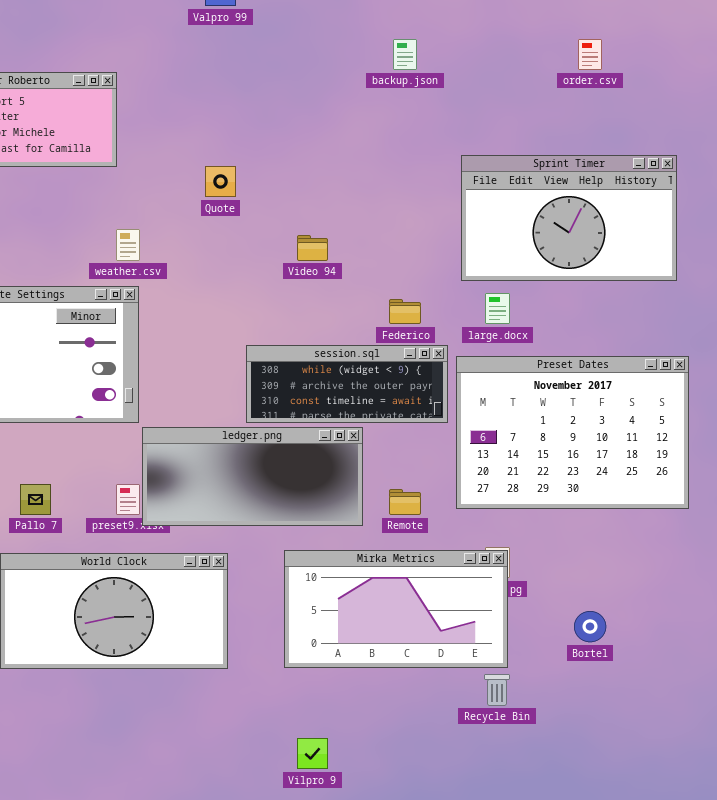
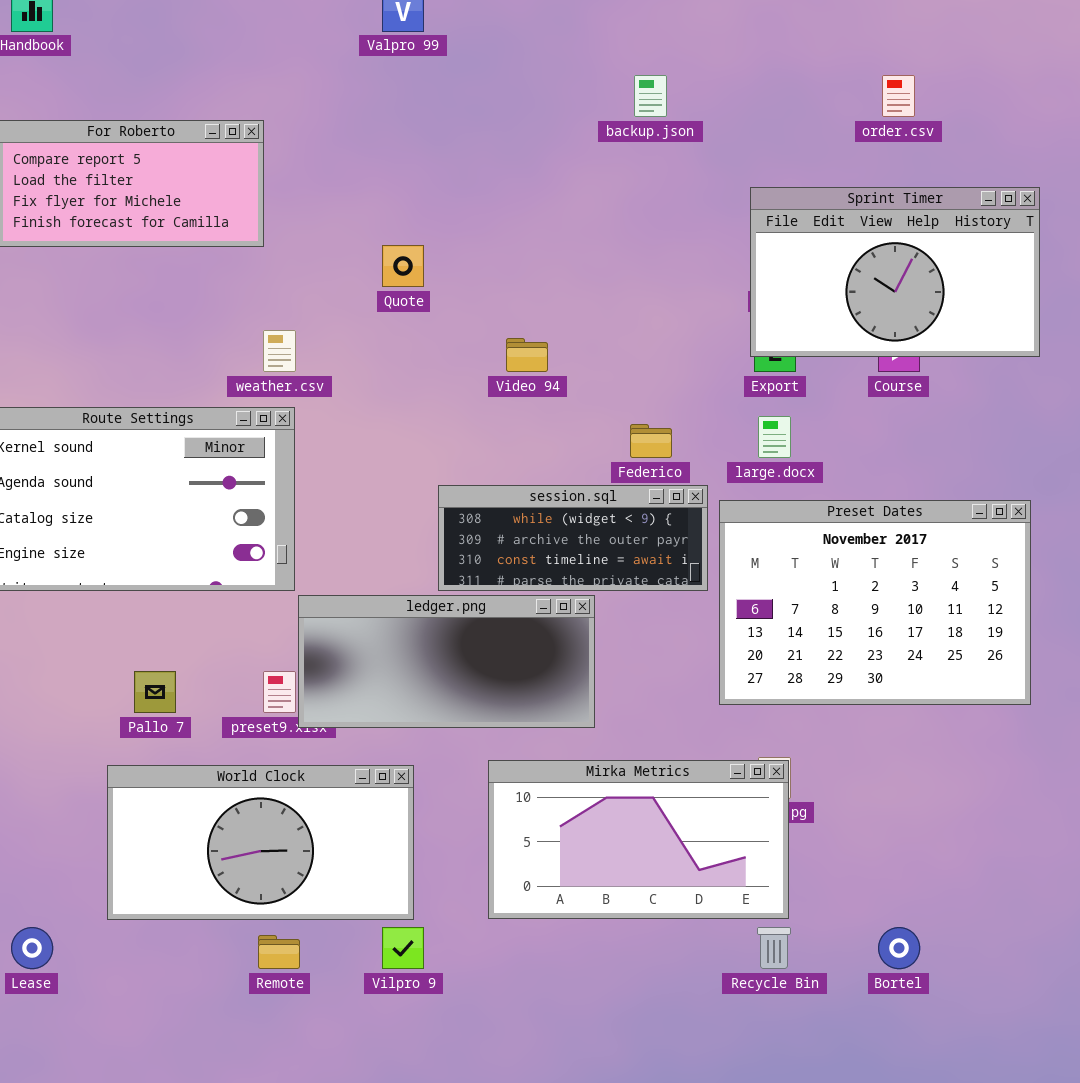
Sprint Timer: [461,155,677,281] -> [750,187,1040,357], moved
Remote: [389,489,421,515] -> [258,935,300,969], moved
Bortel: [574,611,606,642] -> [878,927,920,969], moved
Vilpro 9: [297,738,328,769] -> [382,927,424,969], moved

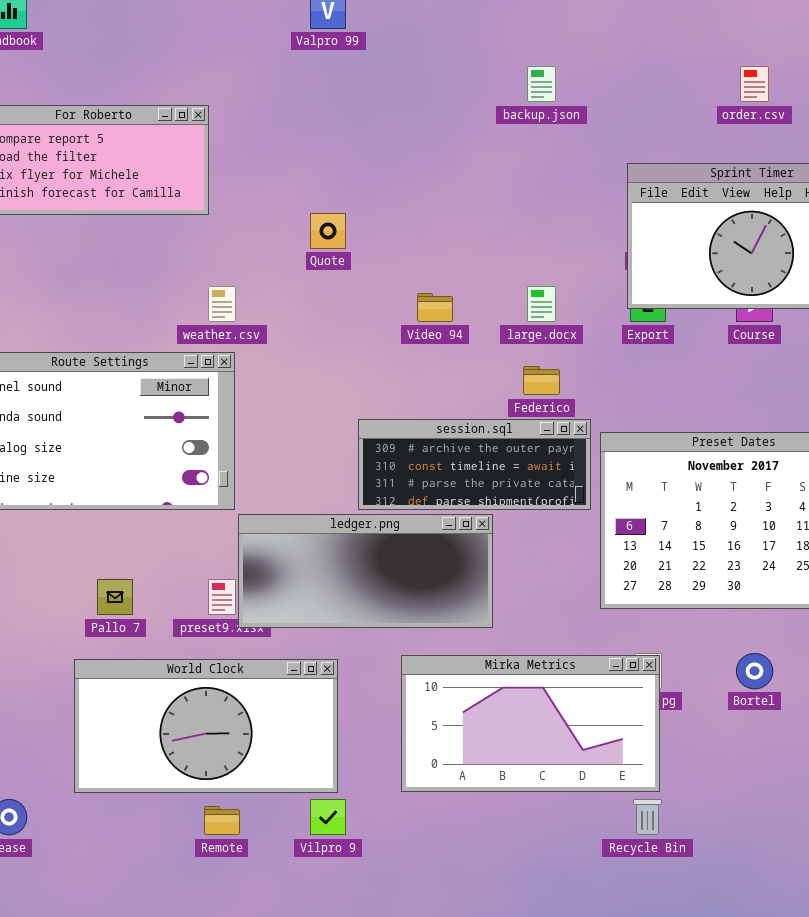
large.docx: [758,416,791,458] -> [527,286,556,322], moved
session.sql: [438,485,708,591] -> [358,419,591,510], scrolled down 1 row
Bortel: [878,927,920,969] -> [736,653,773,689], moved

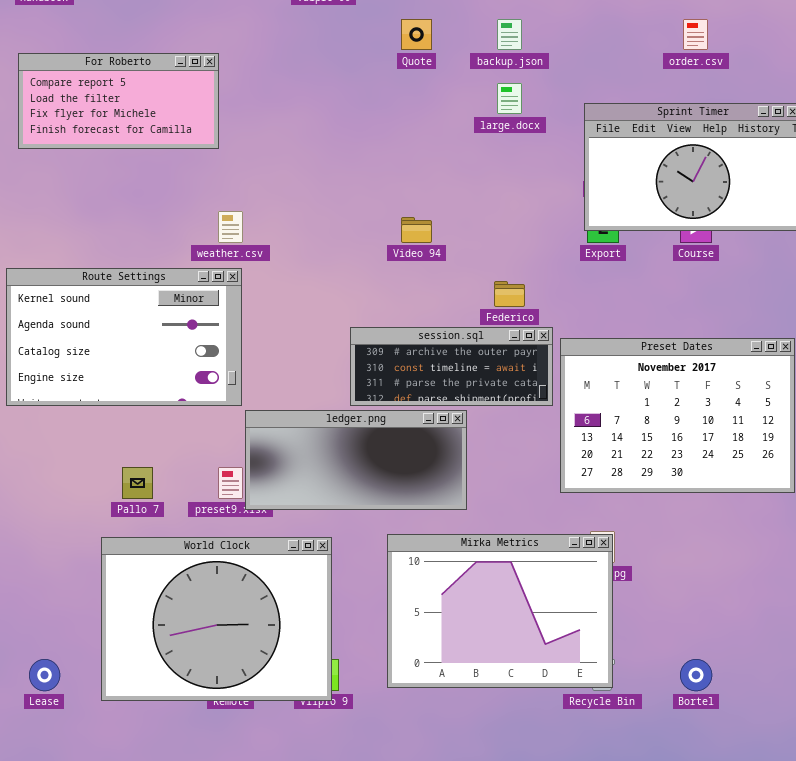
Quote: [310,213,346,249] -> [401,19,432,50], moved
large.docx: [527,286,556,322] -> [497,83,522,114], moved
Bortel: [736,653,773,689] -> [680,659,712,691], moved
Mirka Metrics: [401,655,660,792] -> [387,534,613,688], resized
World Clock: [74,659,338,793] -> [101,537,332,701], resized

